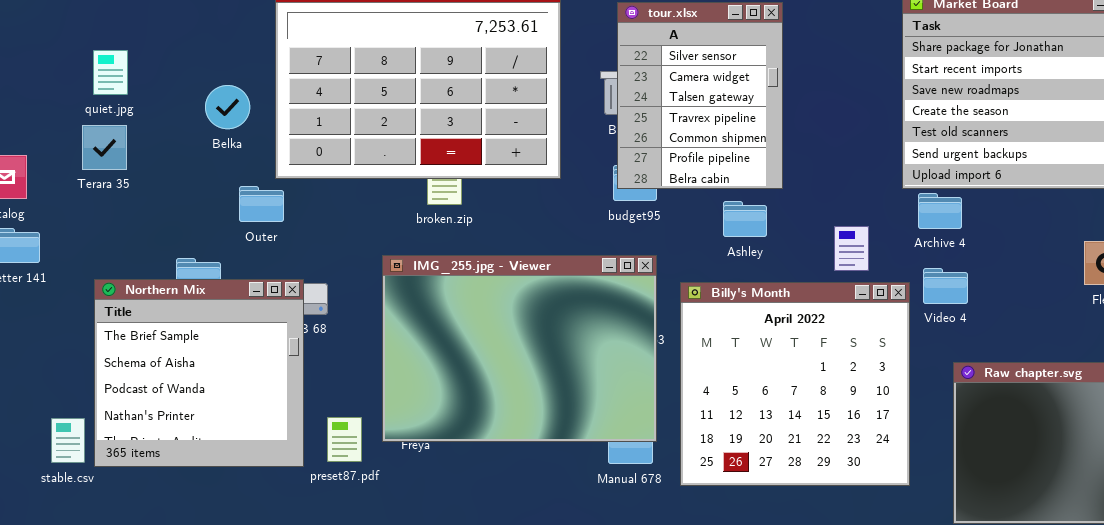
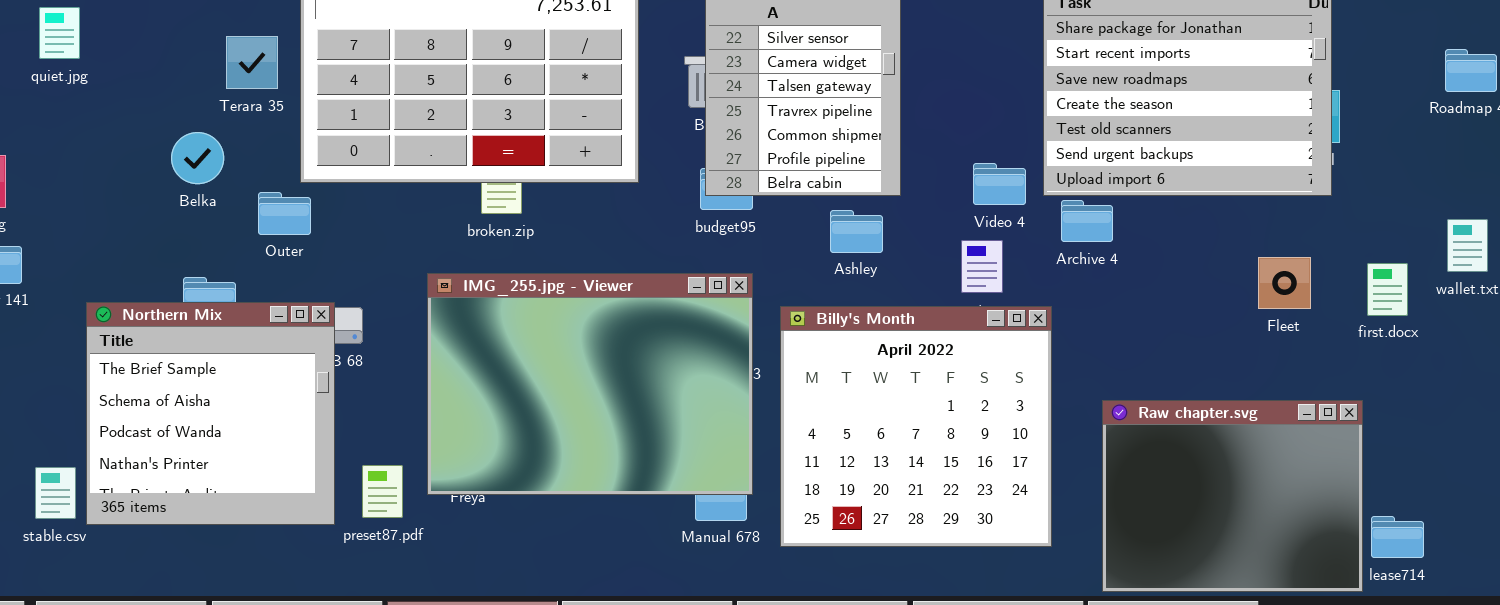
quiet.jpg: [93,50,128,95] -> [39,7,80,59], moved
Belka: [205,85,250,129] -> [171,132,224,184], moved
Terara 35: [82,125,127,170] -> [226,36,278,89], moved
Video 4: [923,268,968,304] -> [973,163,1026,205], moved

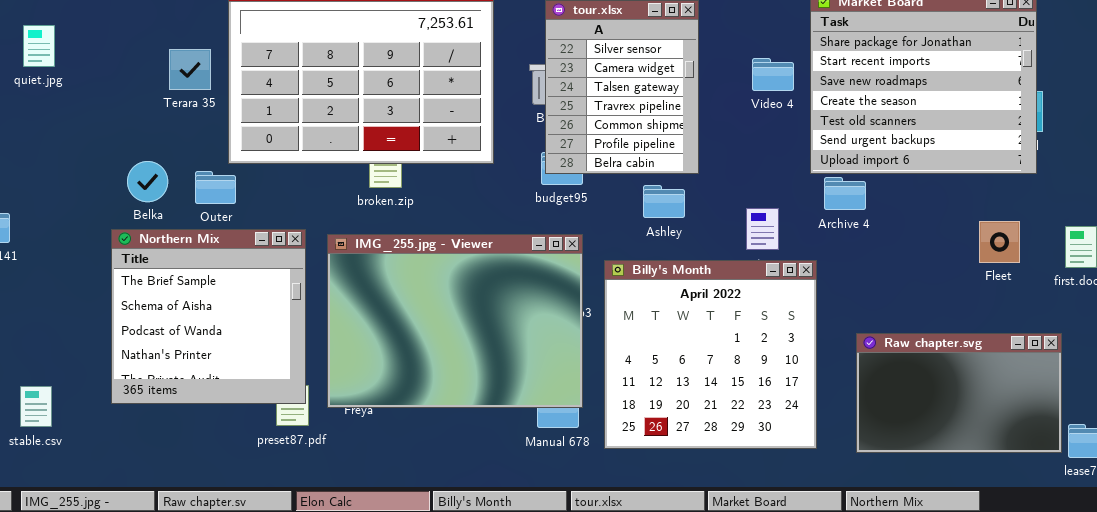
Belka: [171,132,224,184] -> [127,161,168,202], moved
Video 4: [973,163,1026,205] -> [752,58,794,91], moved
Northern Mix: [86,302,335,525] -> [111,229,306,404], moved
Raw chapter.svg: [1102,400,1363,592] -> [856,333,1062,453], resized

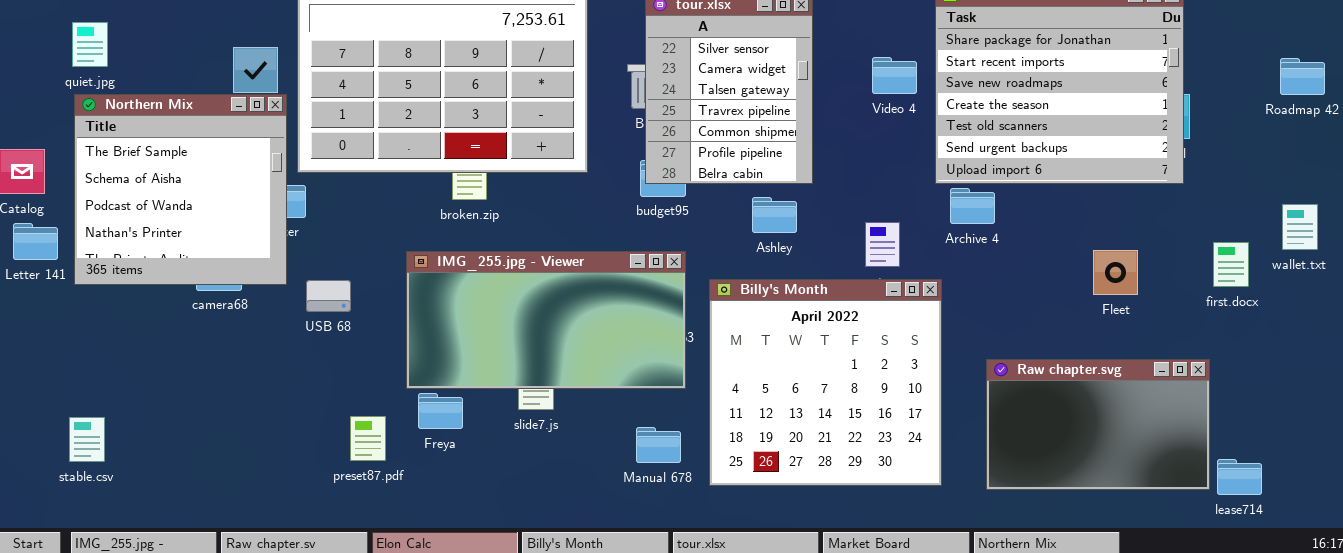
Fleet: [979,221,1020,263] -> [1093,250,1138,295], moved
Northern Mix: [111,229,306,404] -> [74,94,287,285], moved
IMG_255.jpg - Viewer: [327,234,583,408] -> [406,251,686,389], resized

